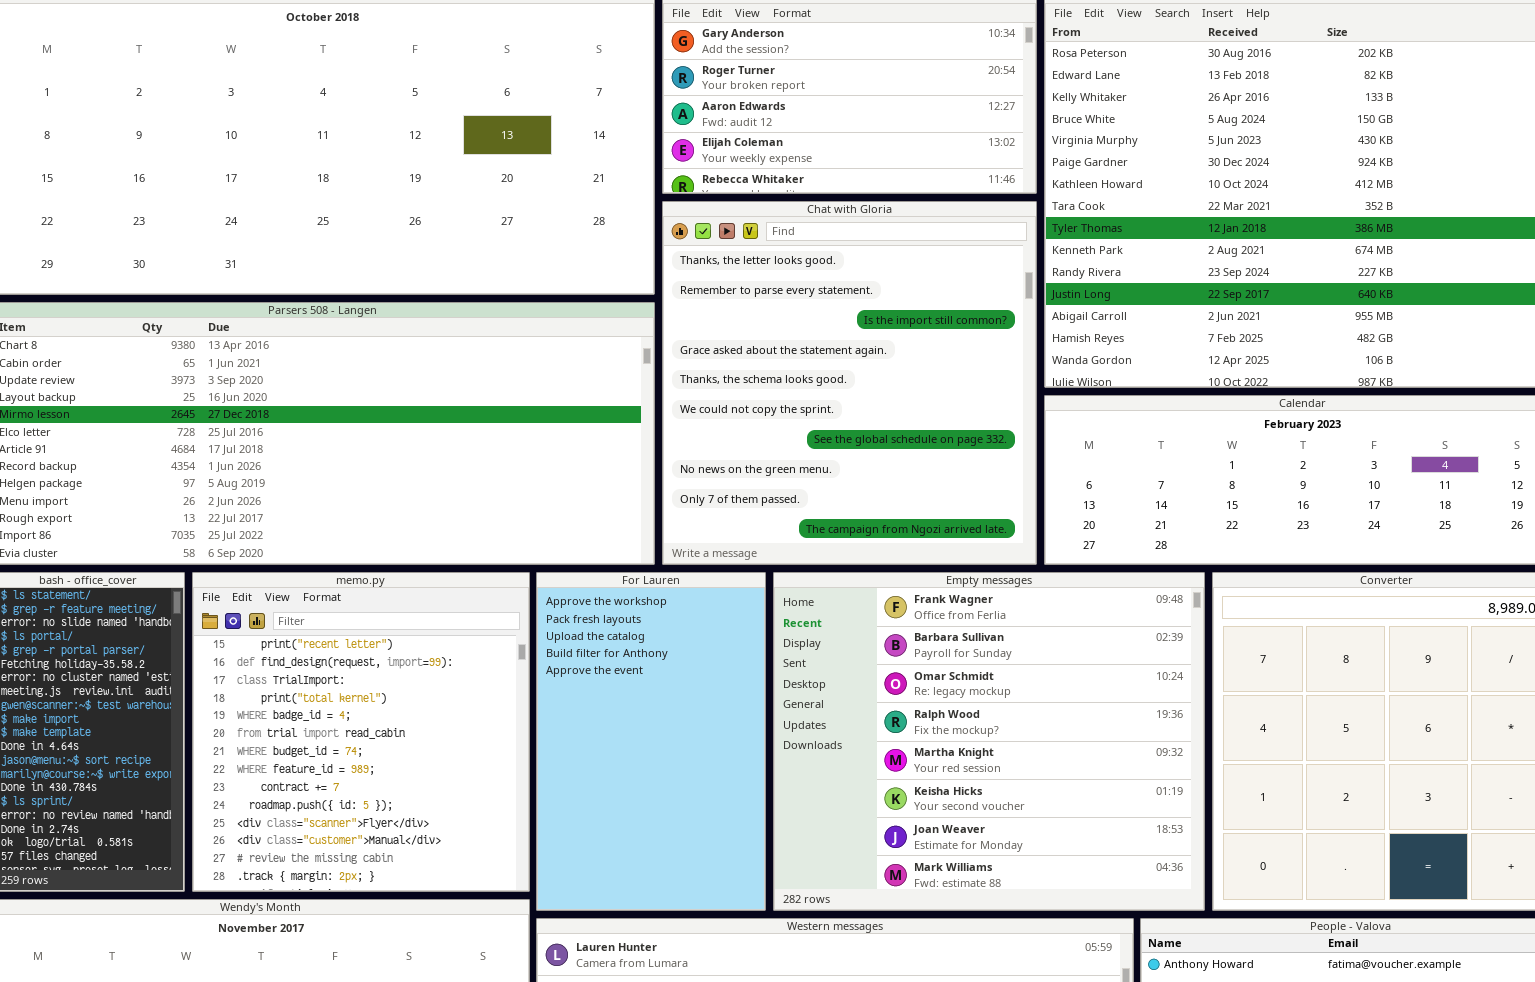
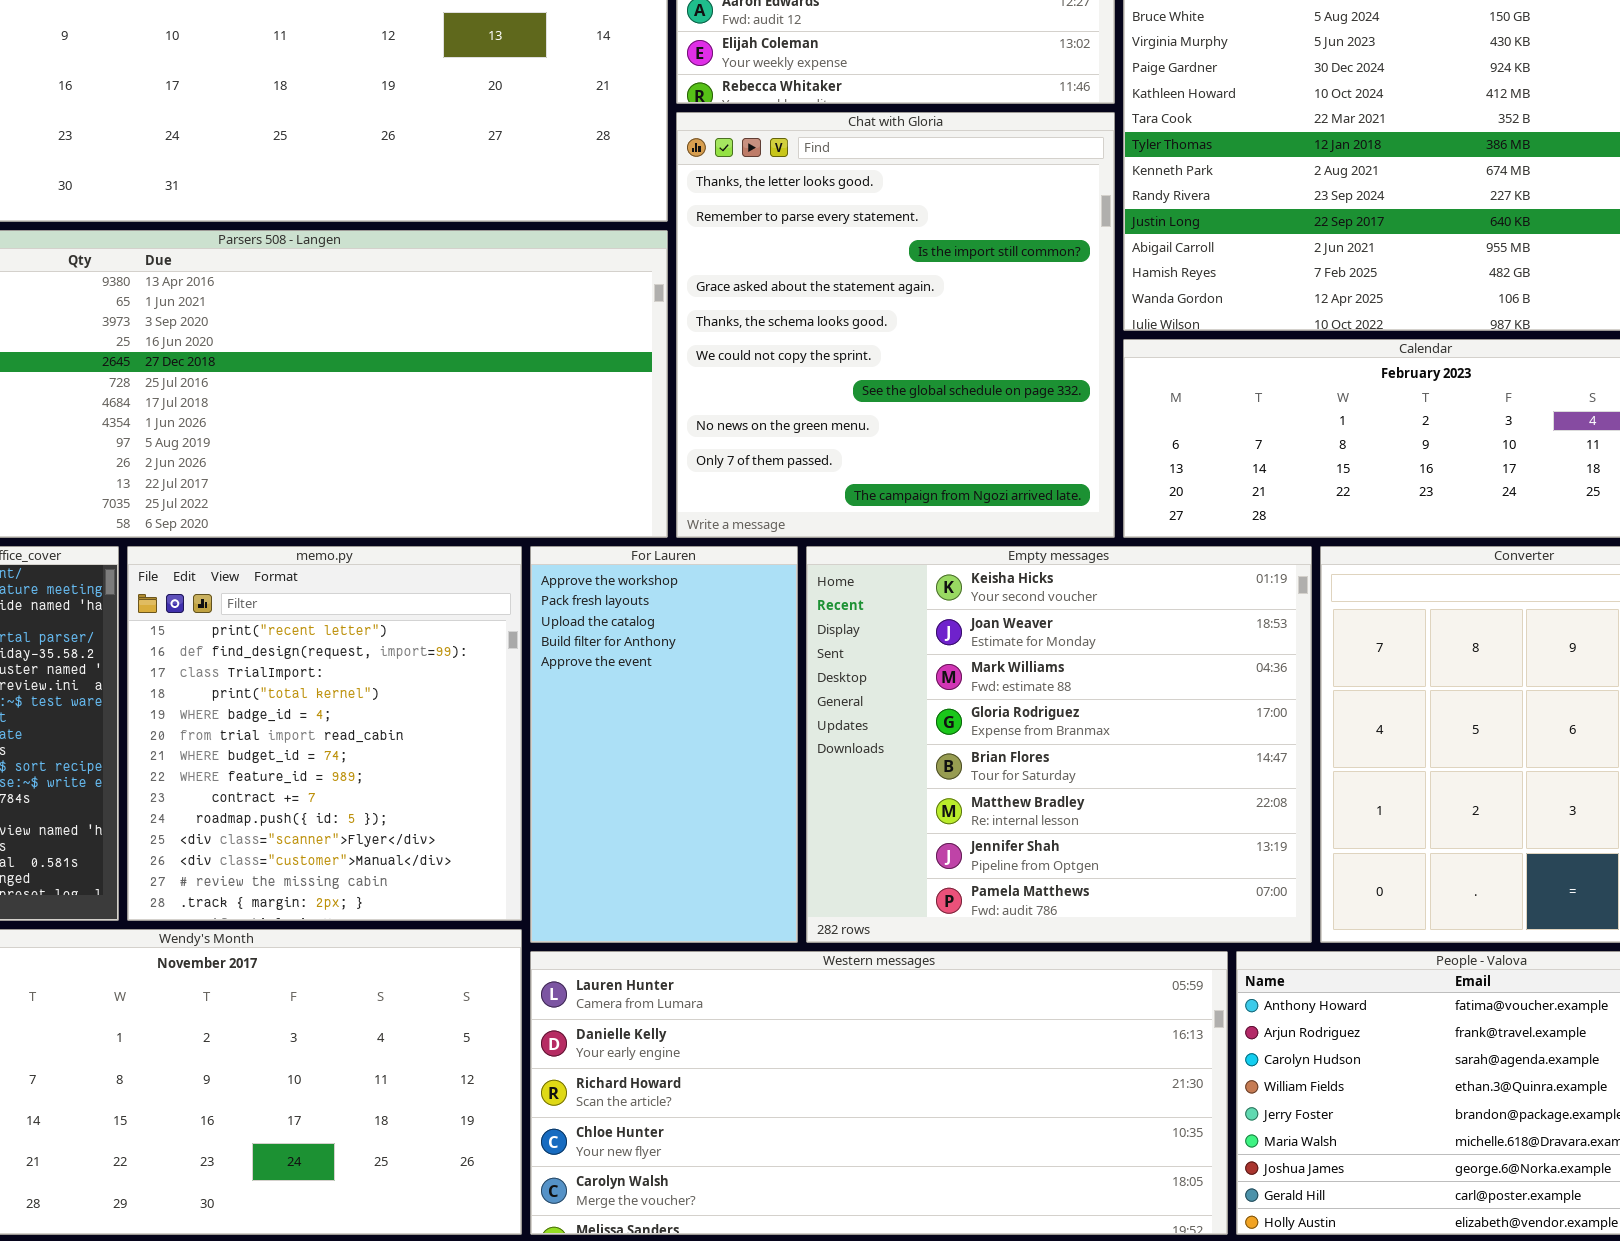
Empty messages: [773,572,1205,911] -> [806,546,1312,943], scrolled down 5 rows

